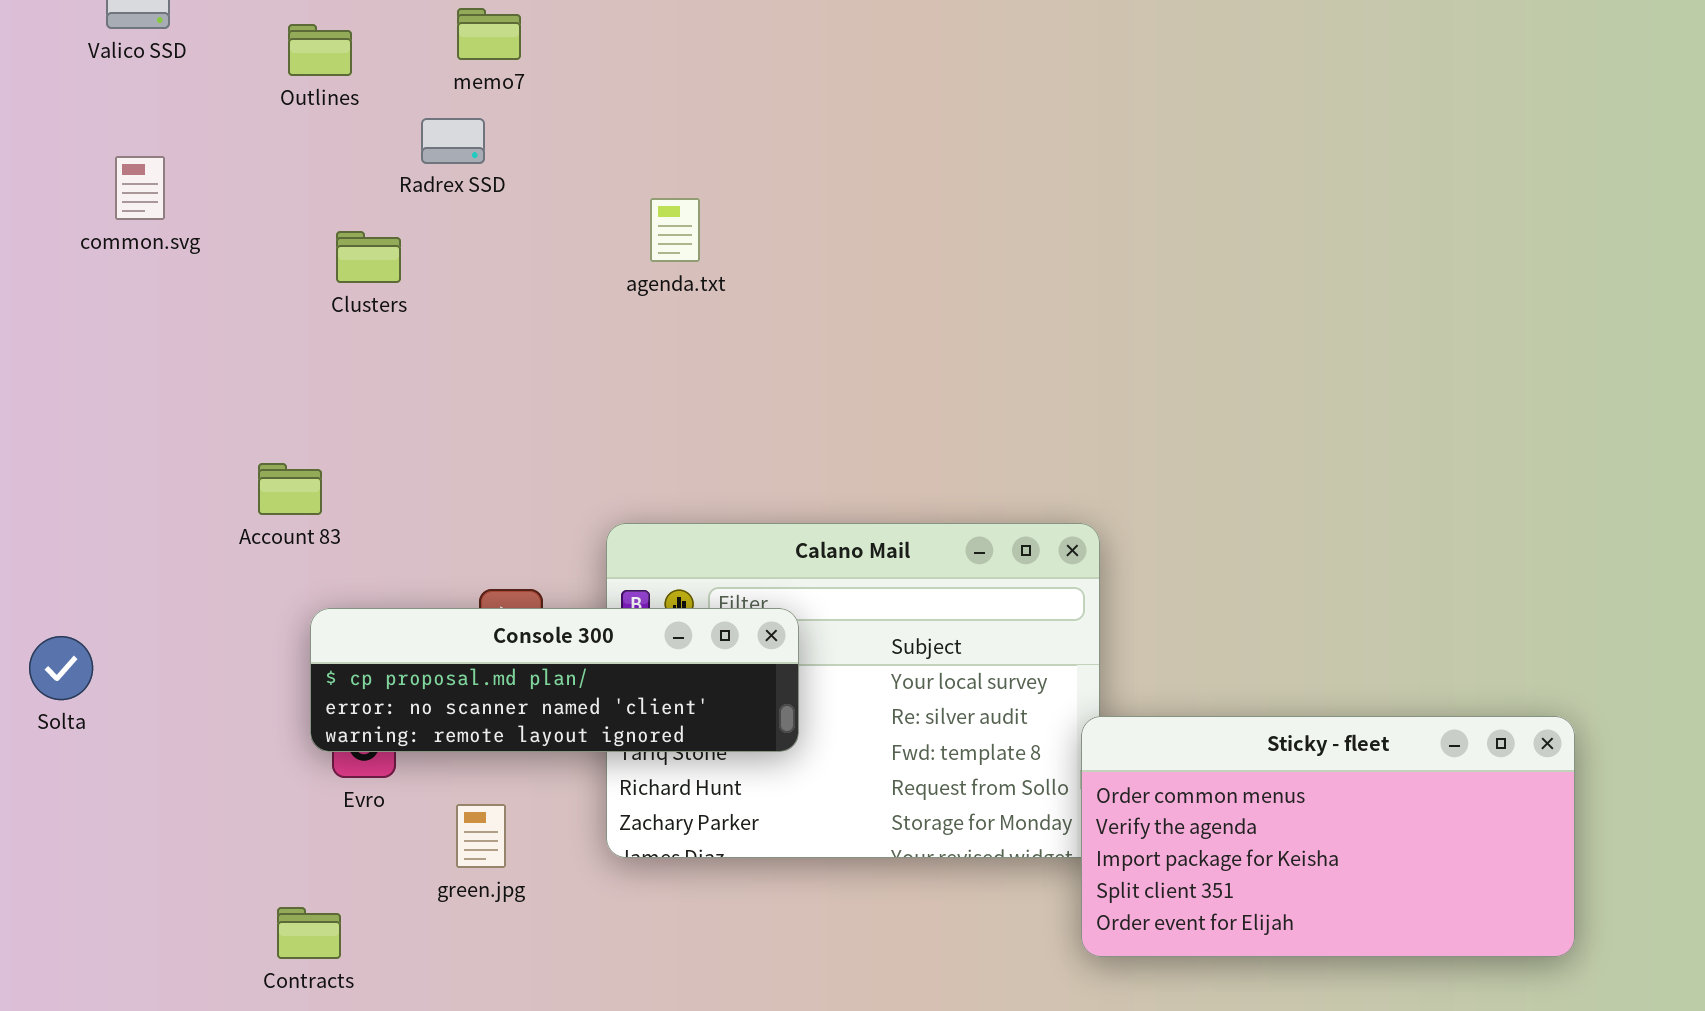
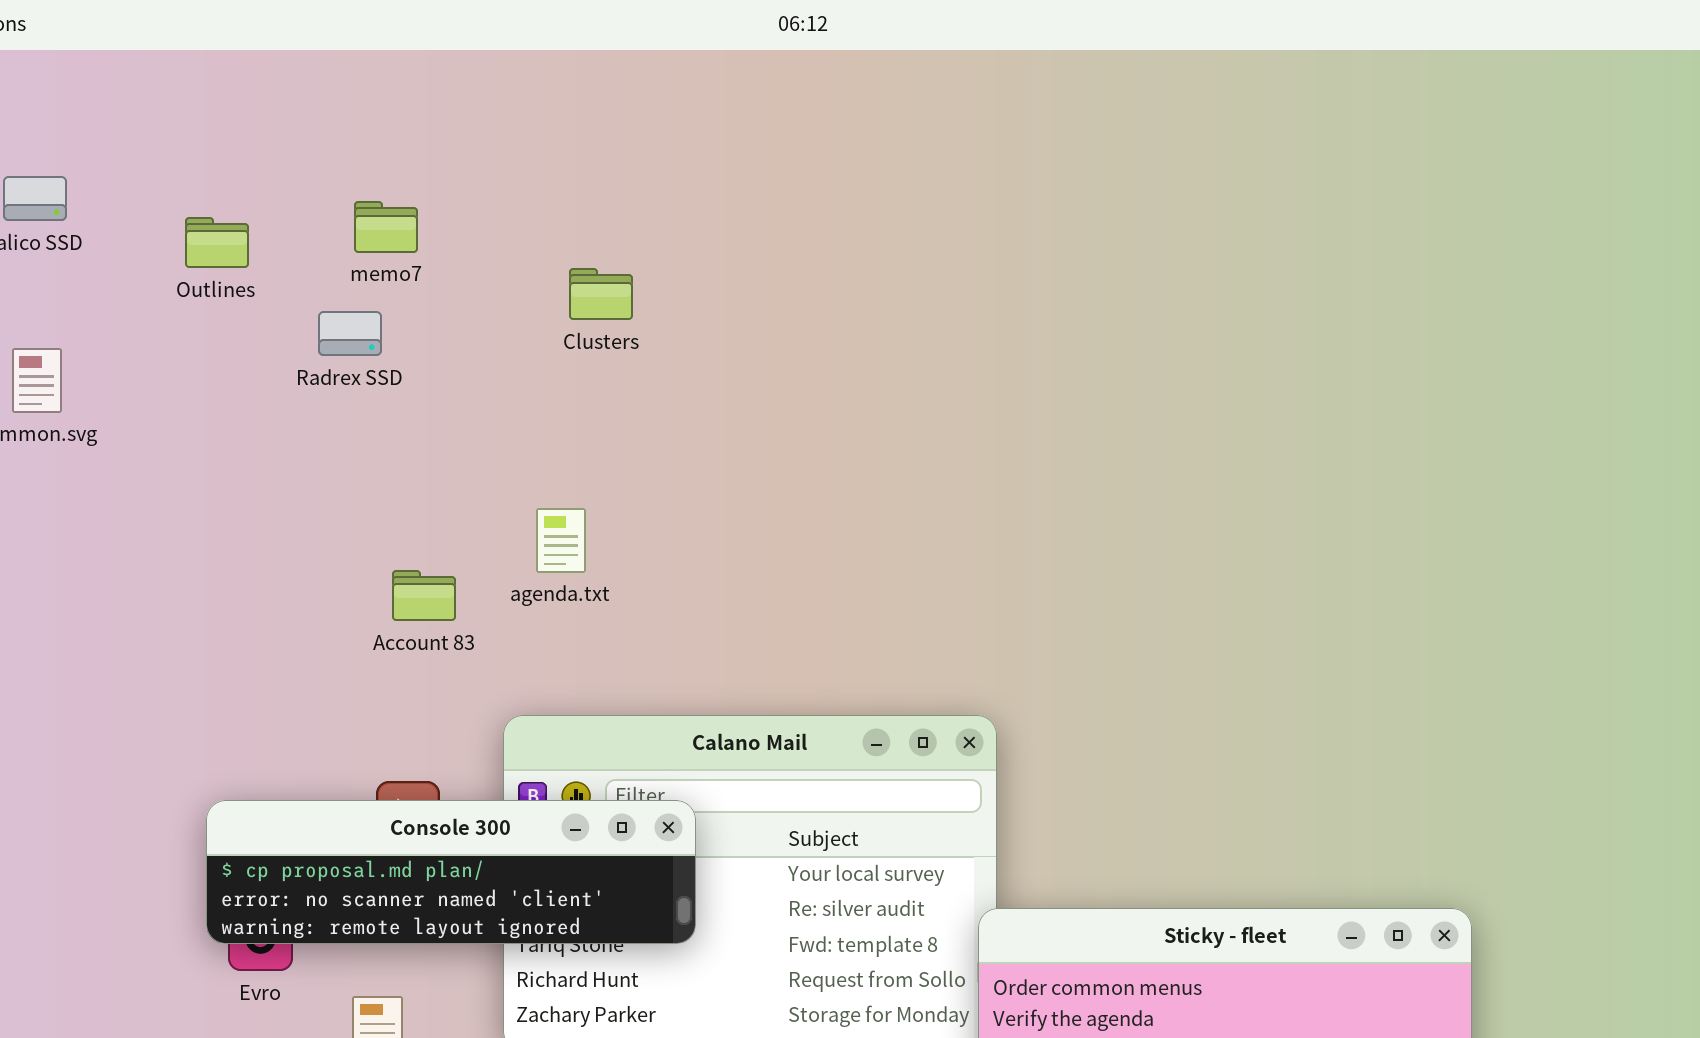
agenda.txt: [650,198,700,262] -> [536,508,586,573], moved
Clusters: [336,231,401,283] -> [569,268,633,320], moved
Account 83: [258,463,322,515] -> [392,570,456,621], moved

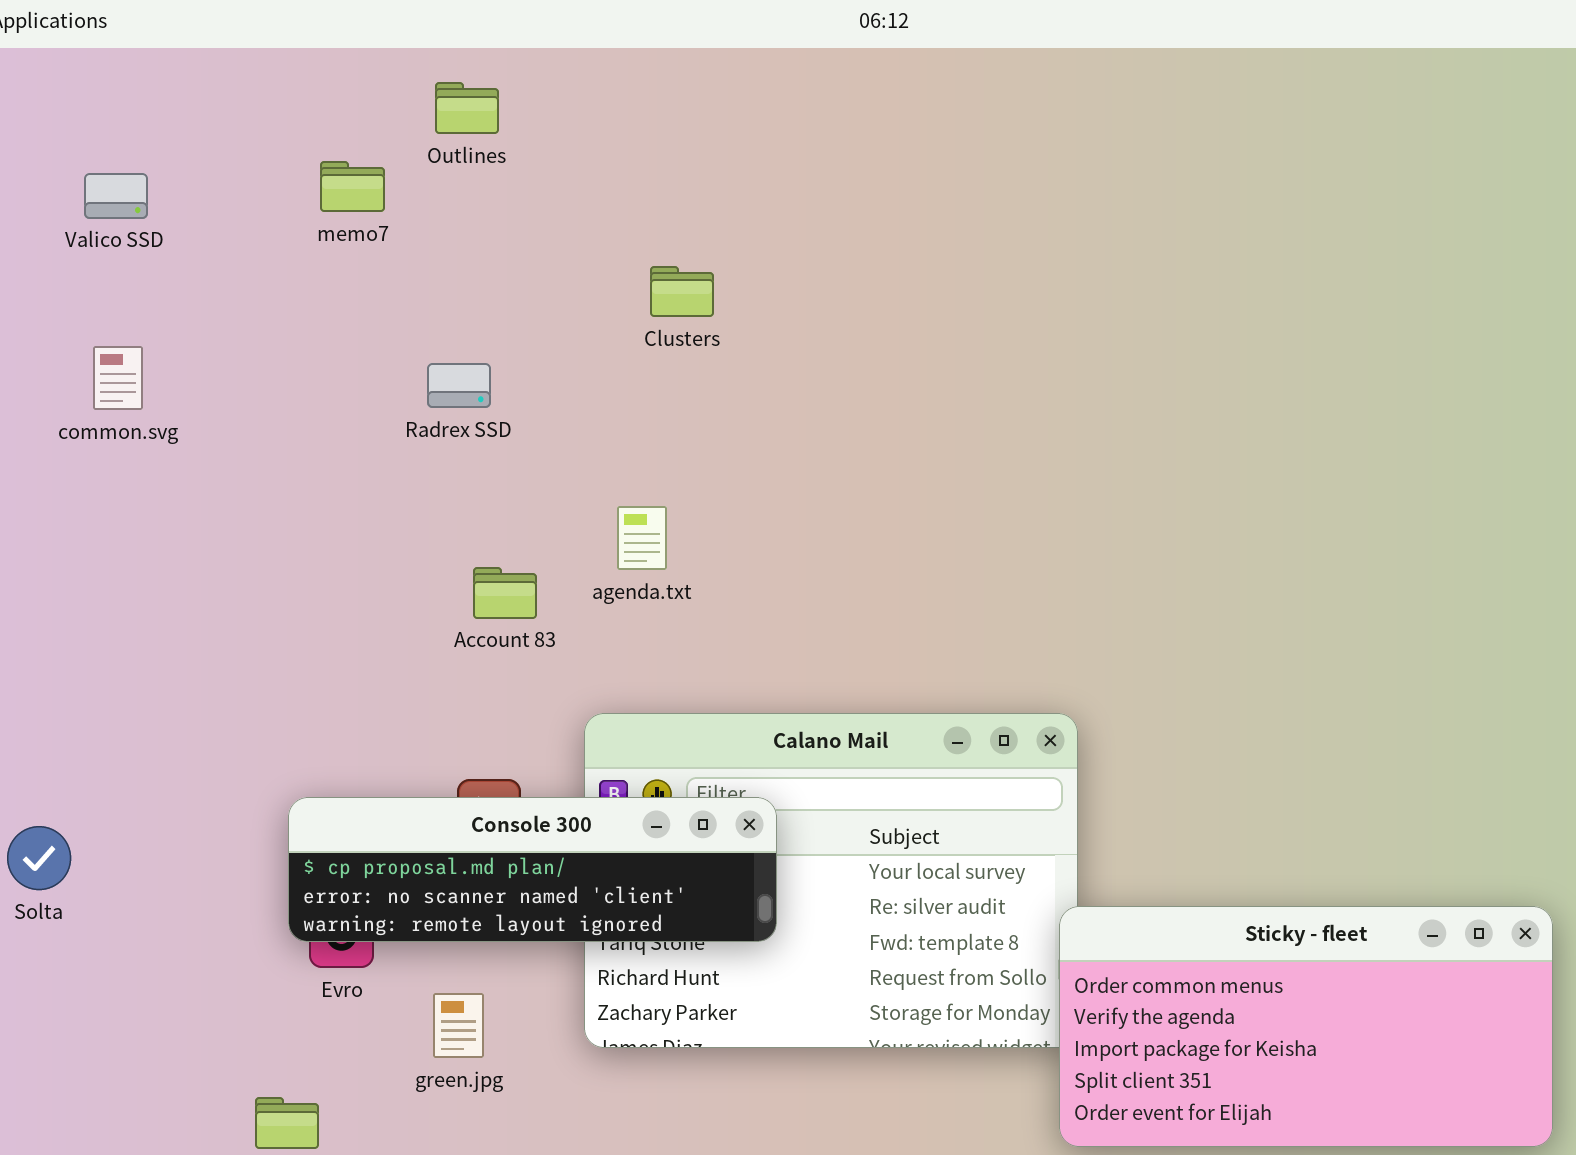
memo7: [354,201,418,253] -> [320,161,385,212], moved
Outlines: [185,217,249,268] -> [435,82,499,134], moved
Radrex SSD: [318,311,382,356] -> [427,363,491,408], moved

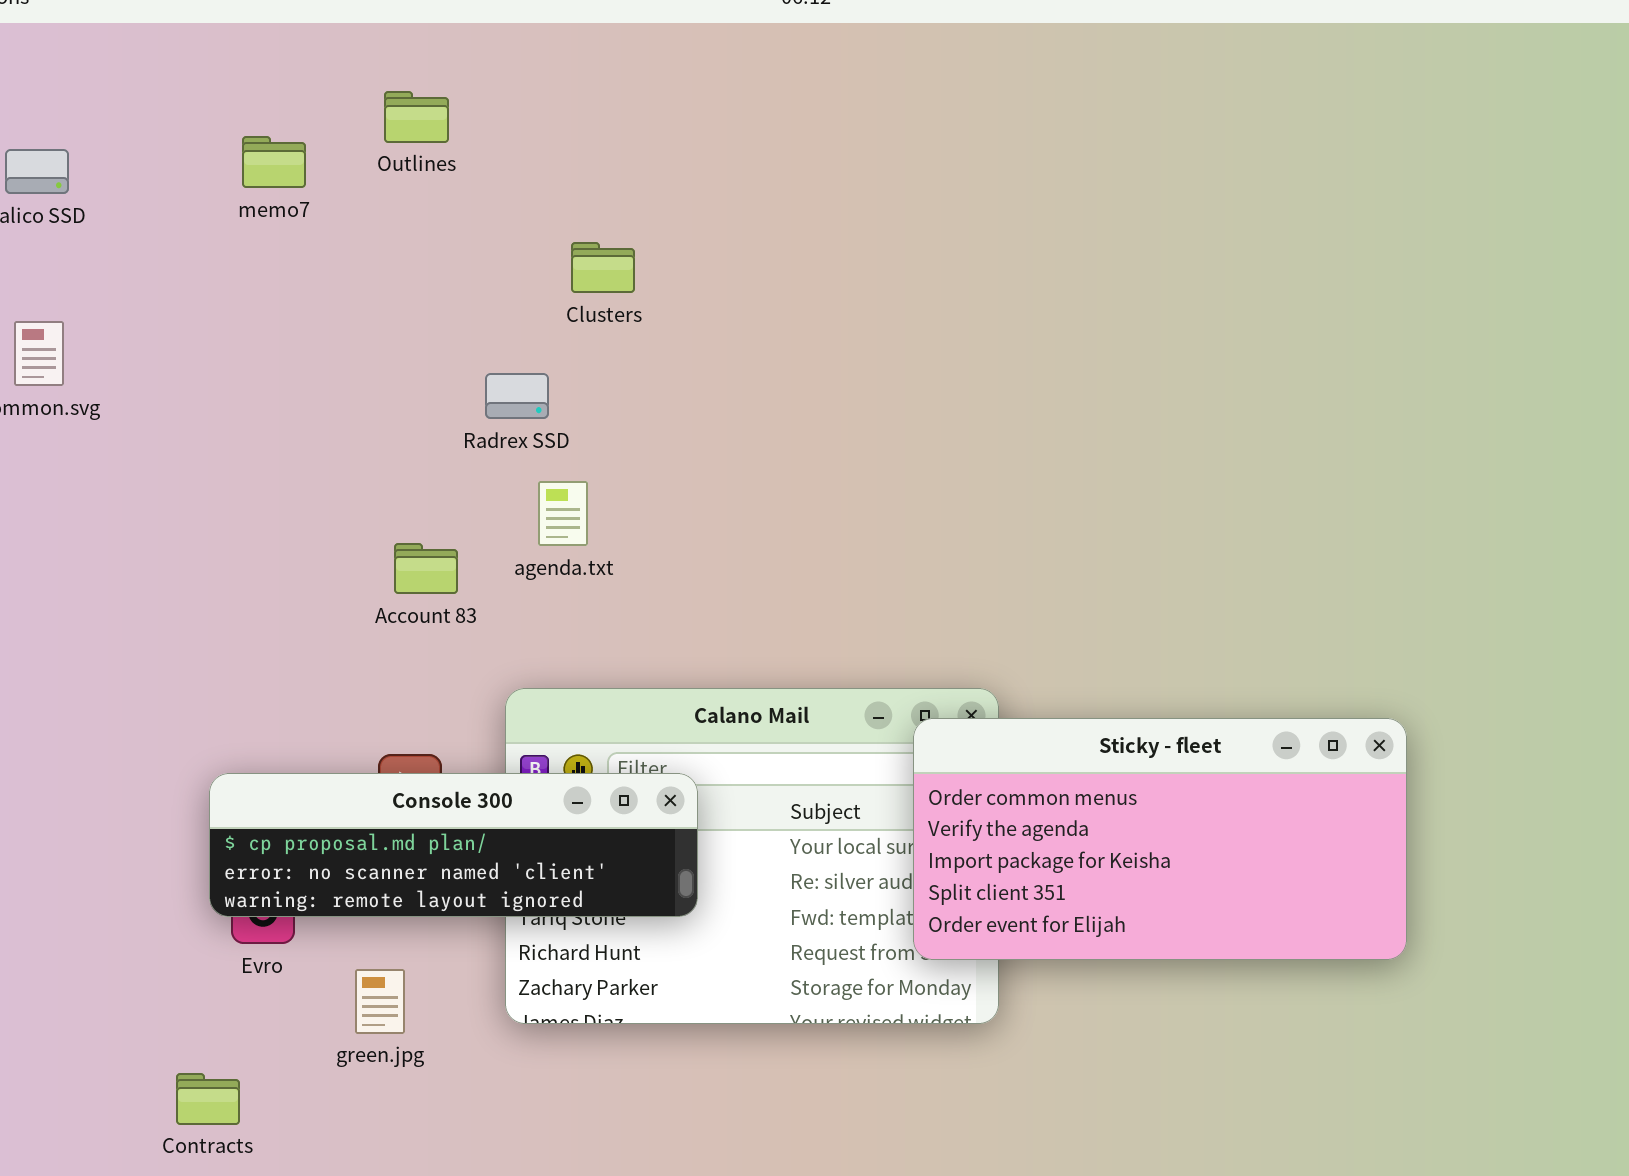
Outlines: [435,82,499,134] -> [384,91,449,143], moved
Radrex SSD: [427,363,491,408] -> [485,373,549,419], moved
Sticky - fleet: [1059,906,1553,1147] -> [913,718,1407,960], moved

